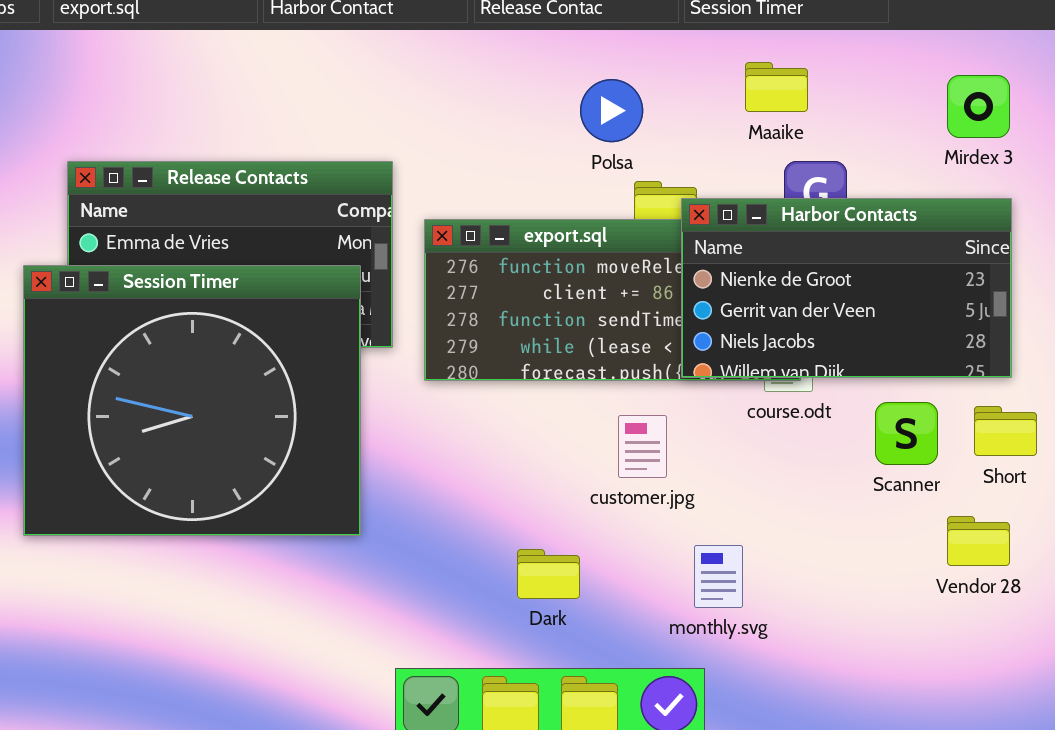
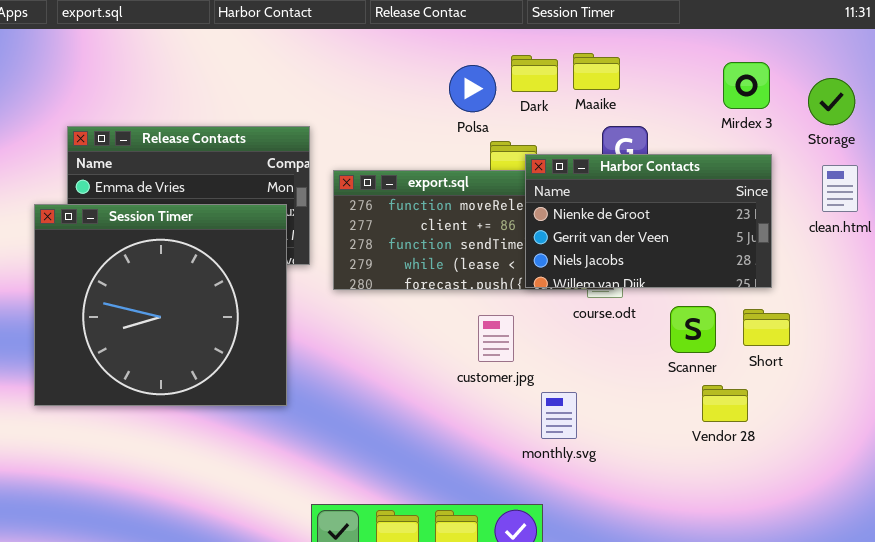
Vendor 28: [947,516,1010,566] -> [702,385,748,422], moved
monthly.svg: [694,545,743,608] -> [541,392,577,439], moved
Dark: [517,549,580,599] -> [511,55,558,92], moved

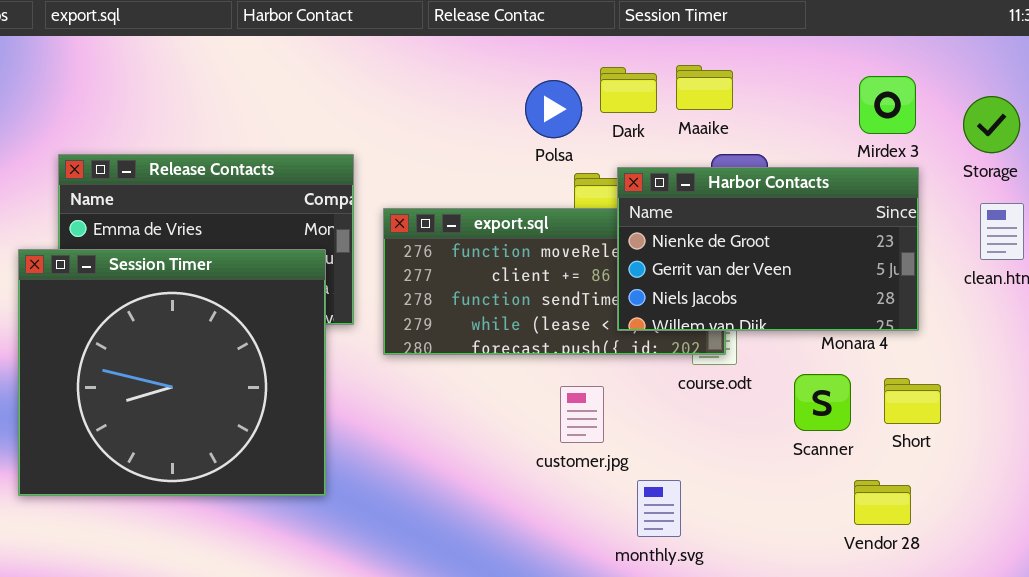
Harbor Contacts: [525,154,772,288] -> [617,167,919,331], moved
Vendor 28: [702,385,748,422] -> [854,480,911,525], moved

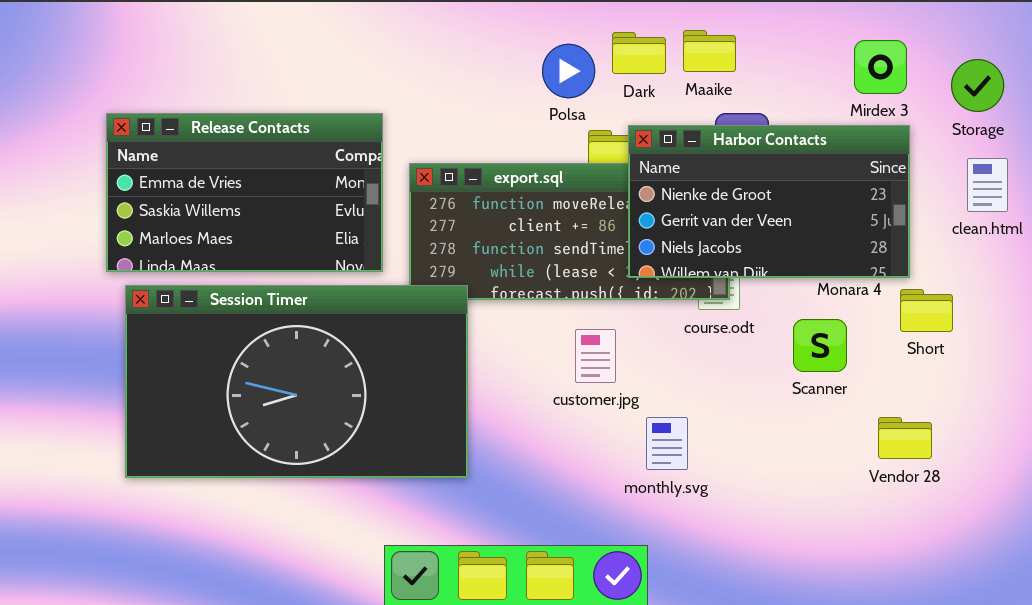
Session Timer: [18,249,326,496] -> [125,285,468,478], moved, resized
Short: [884,378,941,424] -> [900,289,953,332], moved
Vendor 28: [854,480,911,525] -> [878,417,932,459], moved

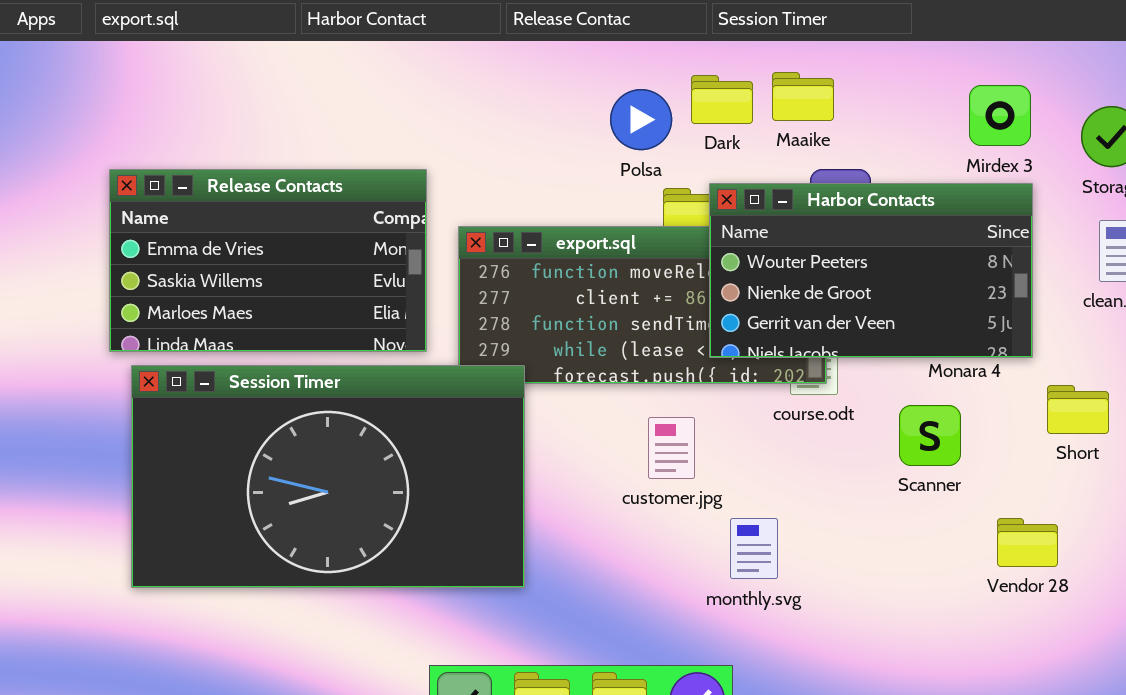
Harbor Contacts: [628,125,910,278] -> [709,183,1033,358], scrolled up 1 row
Short: [900,289,953,332] -> [1047,385,1109,434], moved

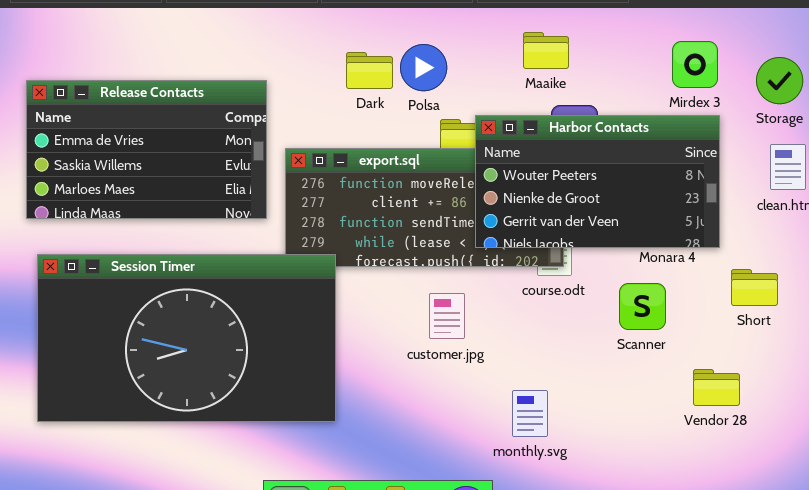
Dark: [691,75,753,124] -> [346,52,393,89], moved
Release Contacts: [109,169,427,352] -> [26,80,267,219], moved
monthly.svg: [730,518,778,579] -> [512,390,548,437], moved

